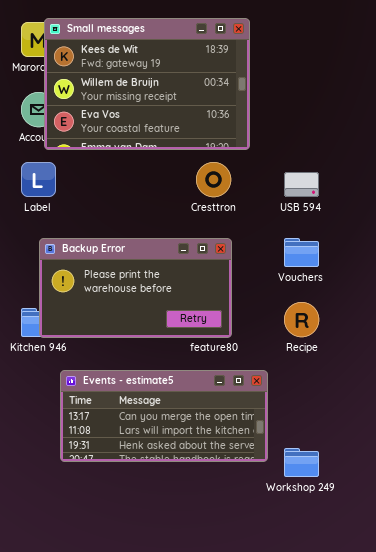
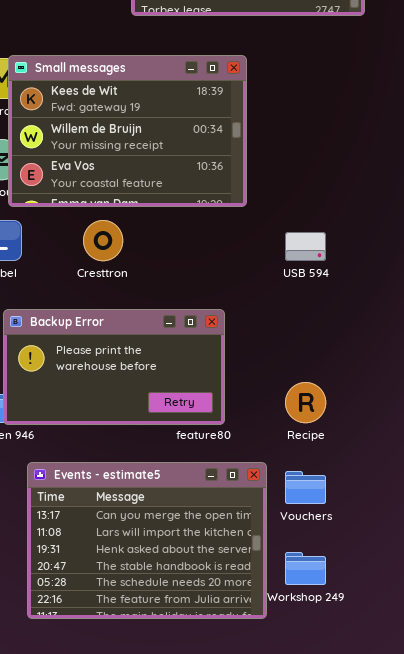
Cresttron: [196,162,231,197] -> [83,220,123,261], moved
Vouchers: [284,238,319,267] -> [285,471,326,504], moved
Events - estimate5: [60,370,268,462] -> [27,462,267,619], resized

